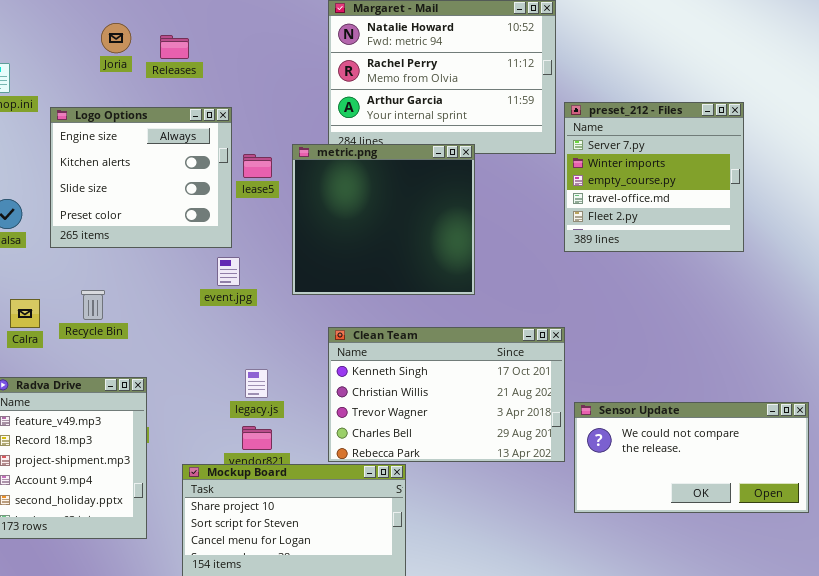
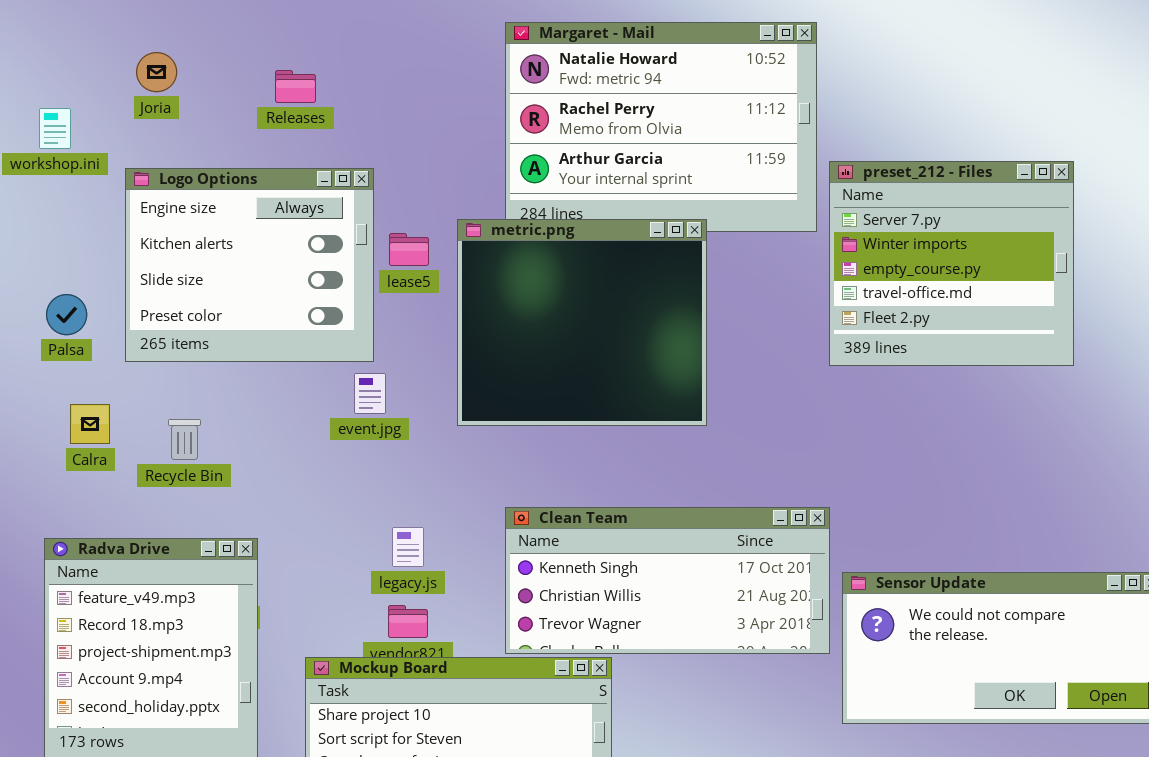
Joria: [101,23,131,53] -> [136,52,177,92], moved
Calra: [10,299,40,328] -> [70,404,110,444], moved
Clean Team: [328,327,565,462] -> [505,507,830,654], resized

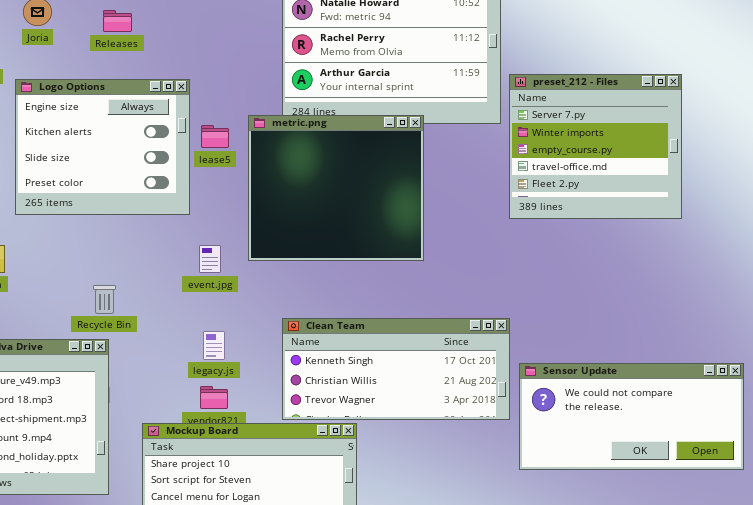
Releases: [275,70,316,103] -> [103,10,132,32], moved
event.jpg: [354,373,386,414] -> [199,245,221,273], moved
Recycle Bin: [168,419,201,460] -> [93,285,116,314], moved

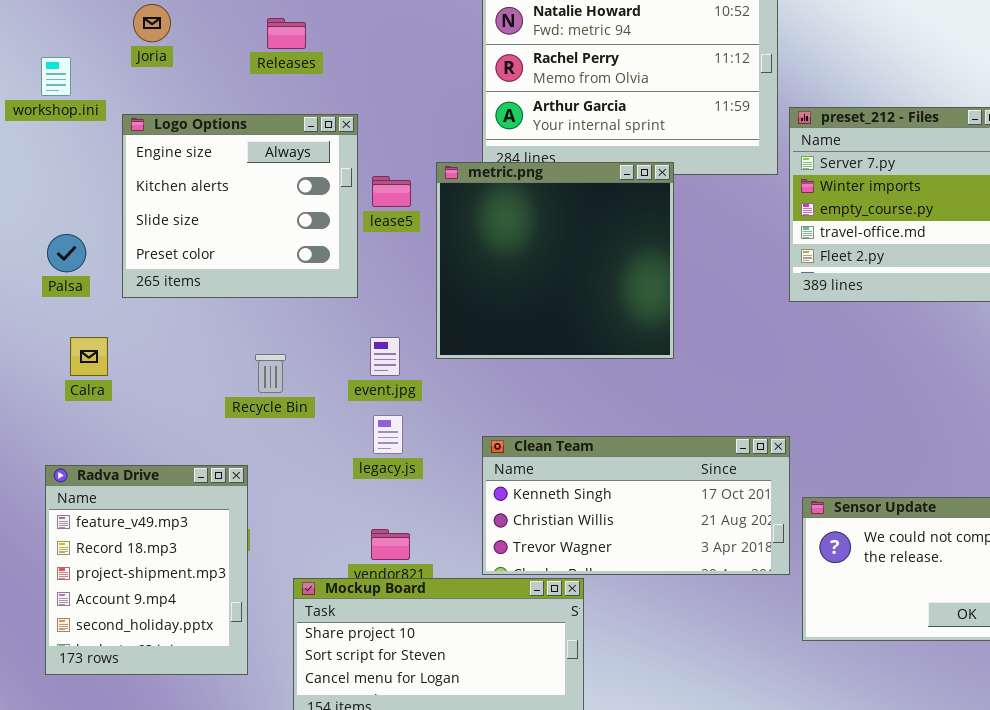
Releases: [103,10,132,32] -> [267,18,306,49], moved
Recycle Bin: [93,285,116,314] -> [255,354,286,393], moved
legacy.js: [203,331,225,360] -> [373,415,403,454], moved

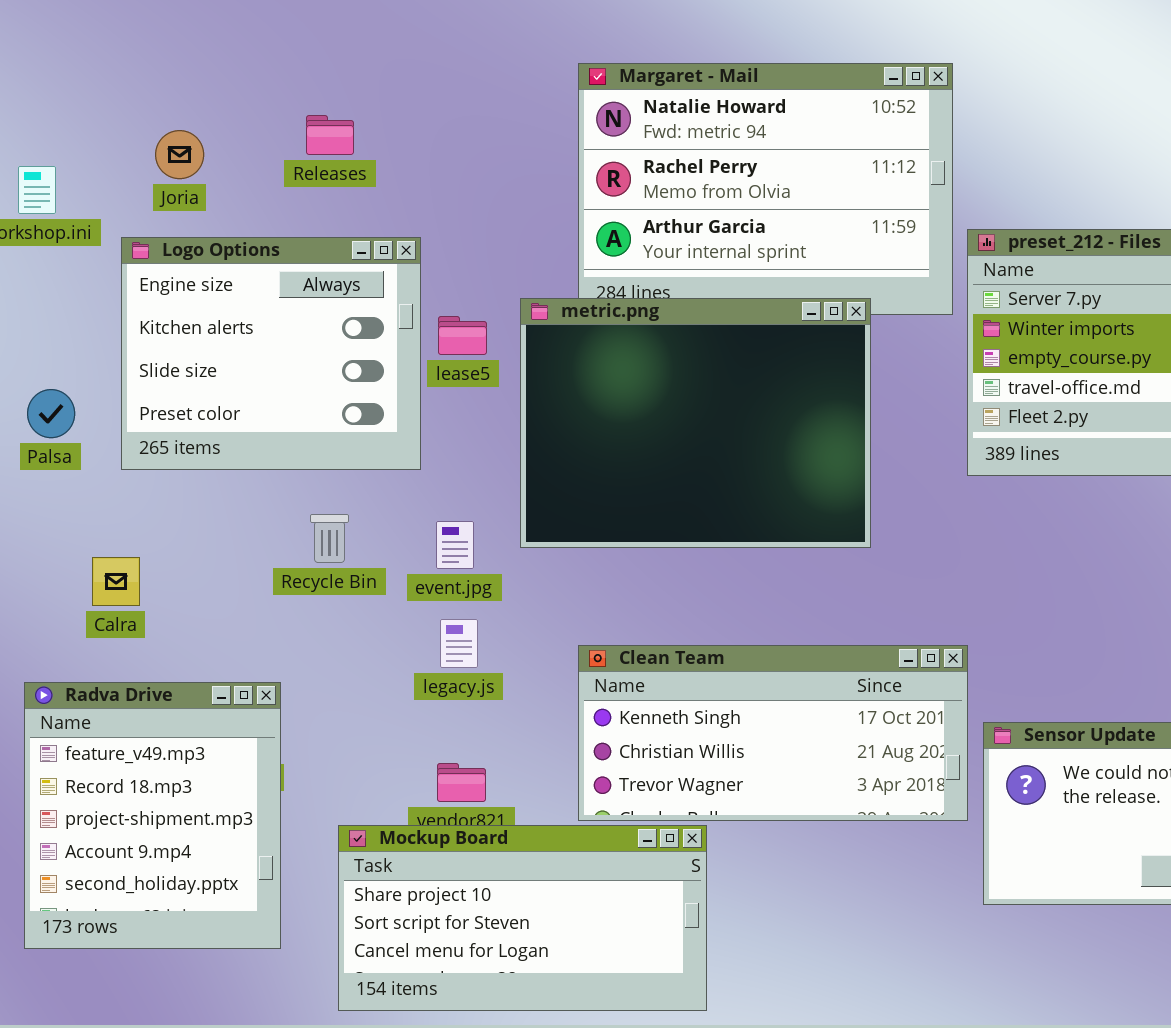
Joria: [133,4,171,42] -> [155,130,204,179], moved
metric.png: [436,162,674,359] -> [520,298,871,548], resized
Calra: [70,337,108,376] -> [92,557,140,606], moved
Recycle Bin: [255,354,286,393] -> [310,514,349,563], moved

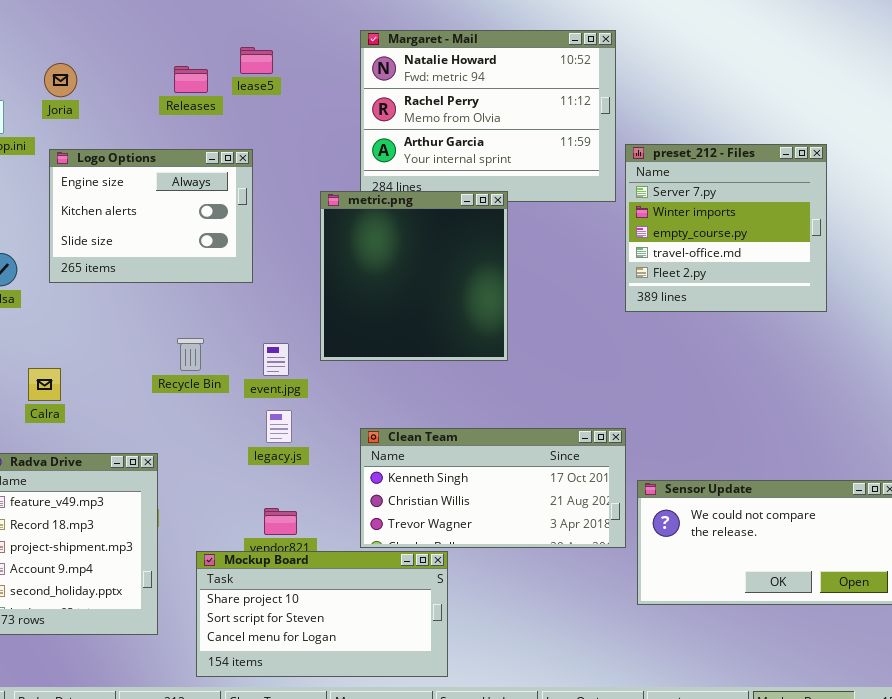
Joria: [155,130,204,179] -> [44,63,77,97], moved
Logo Options: [121,237,421,470] -> [49,149,253,283], resized
metric.png: [520,298,871,548] -> [320,191,508,361], resized
lease5: [438,316,487,355] -> [240,47,273,74], moved

